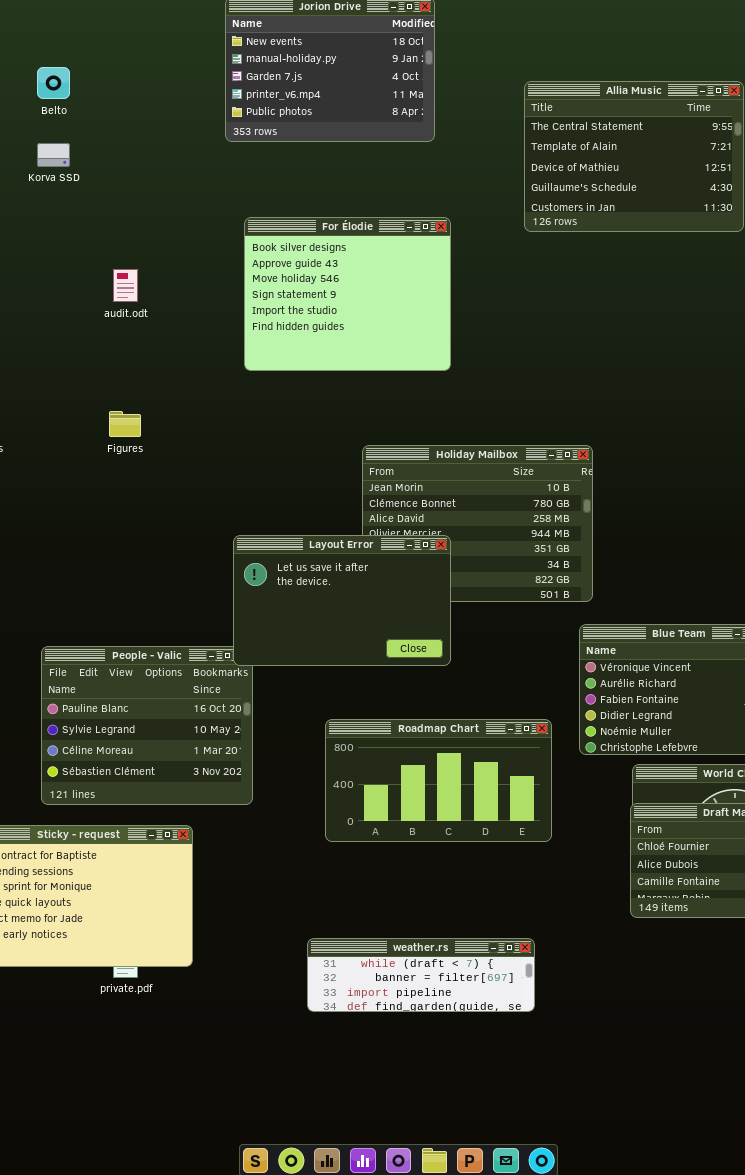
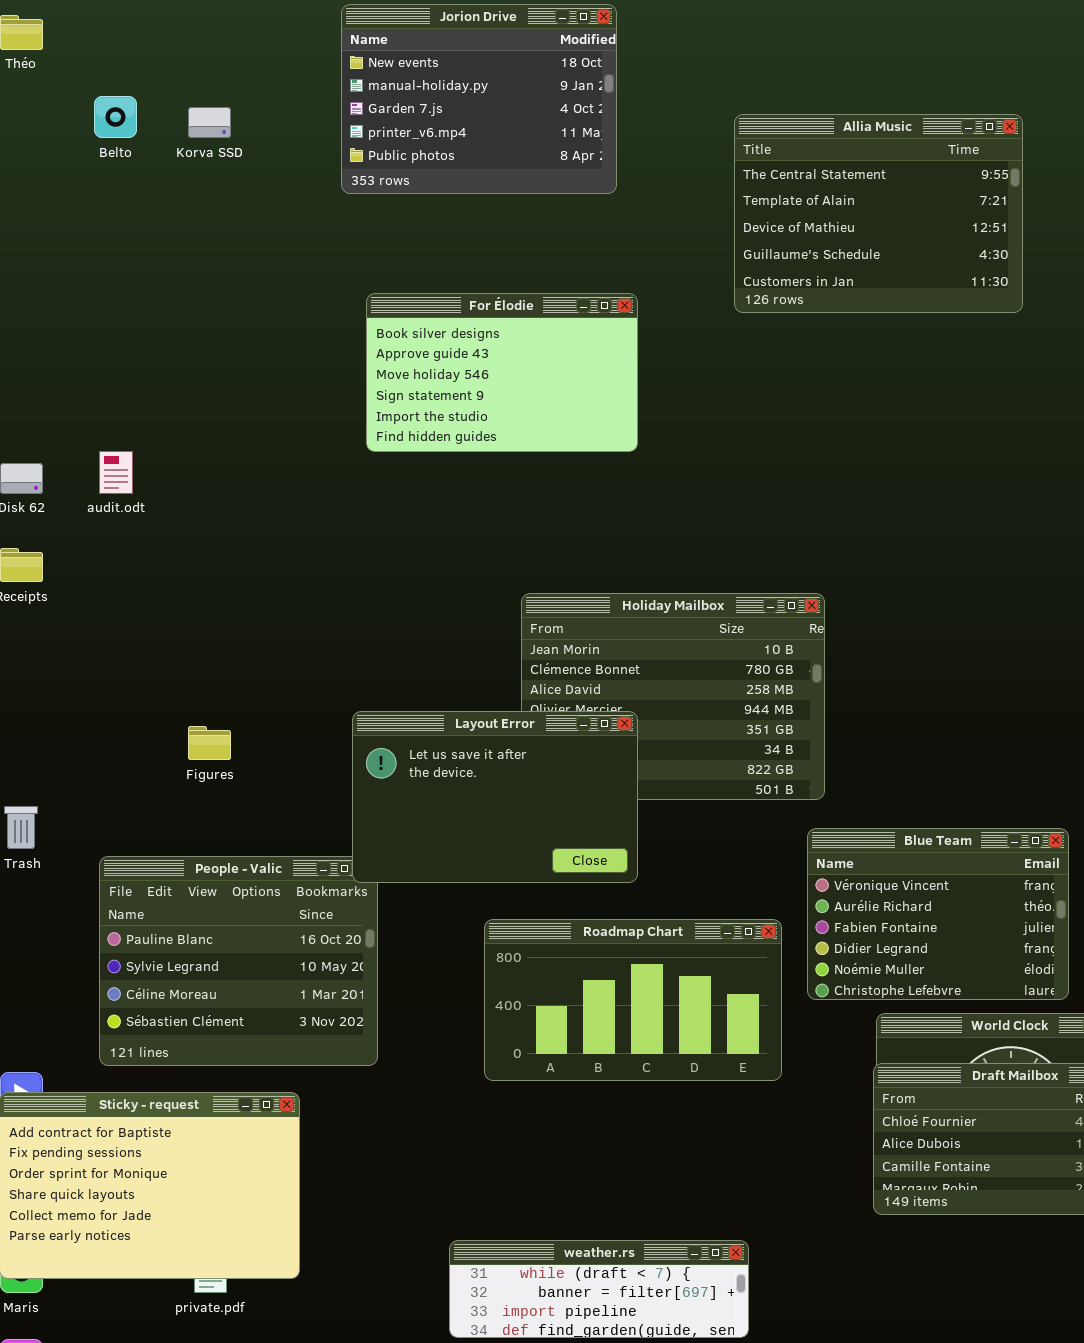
Korva SSD: [37,143,70,167] -> [188,107,231,138], moved
For Élodie: [244,217,451,371] -> [366,293,638,452], resized
audit.odt: [113,269,138,302] -> [99,451,133,494], moved
Figures: [109,411,141,437] -> [188,726,231,760], moved
Roadmap Chart: [325,719,552,842] -> [484,919,782,1081], moved

